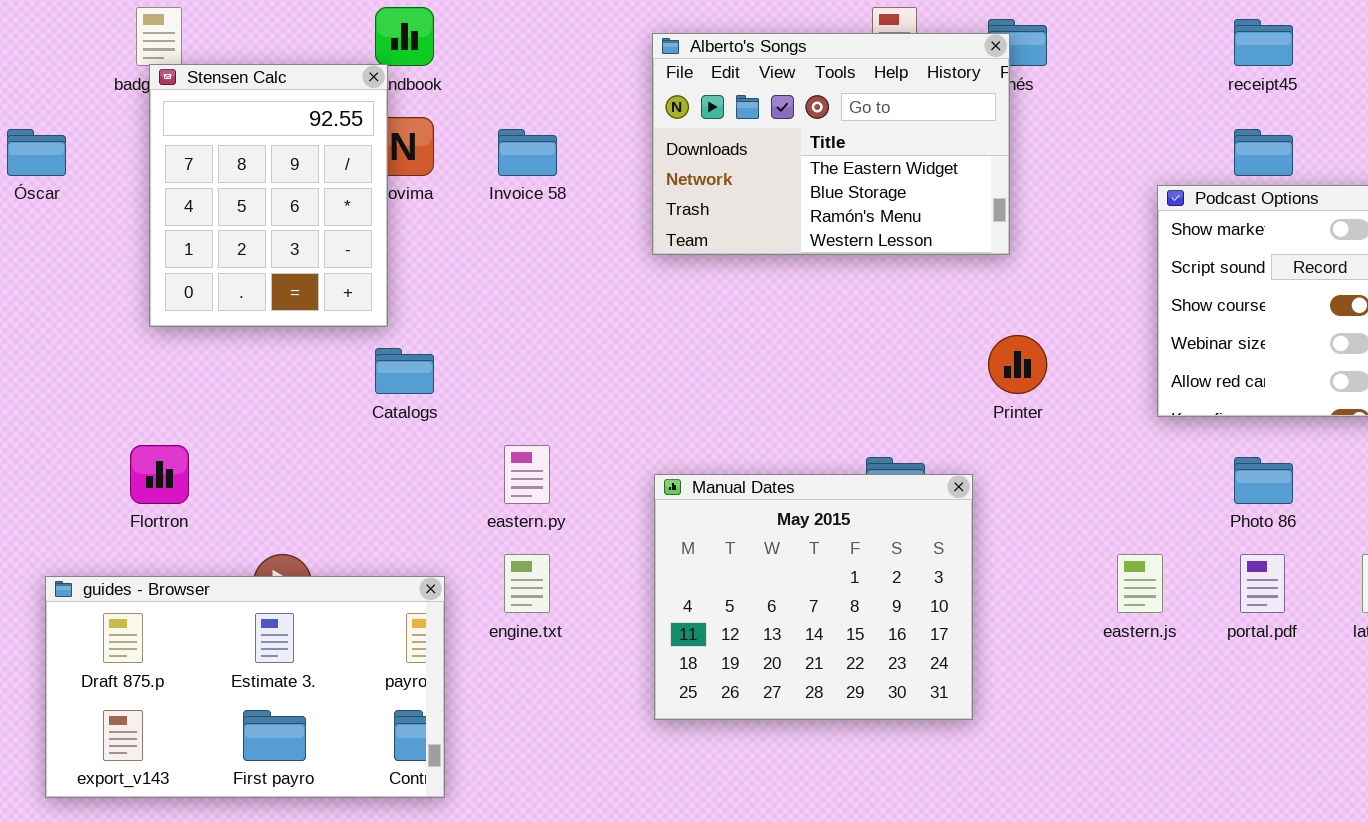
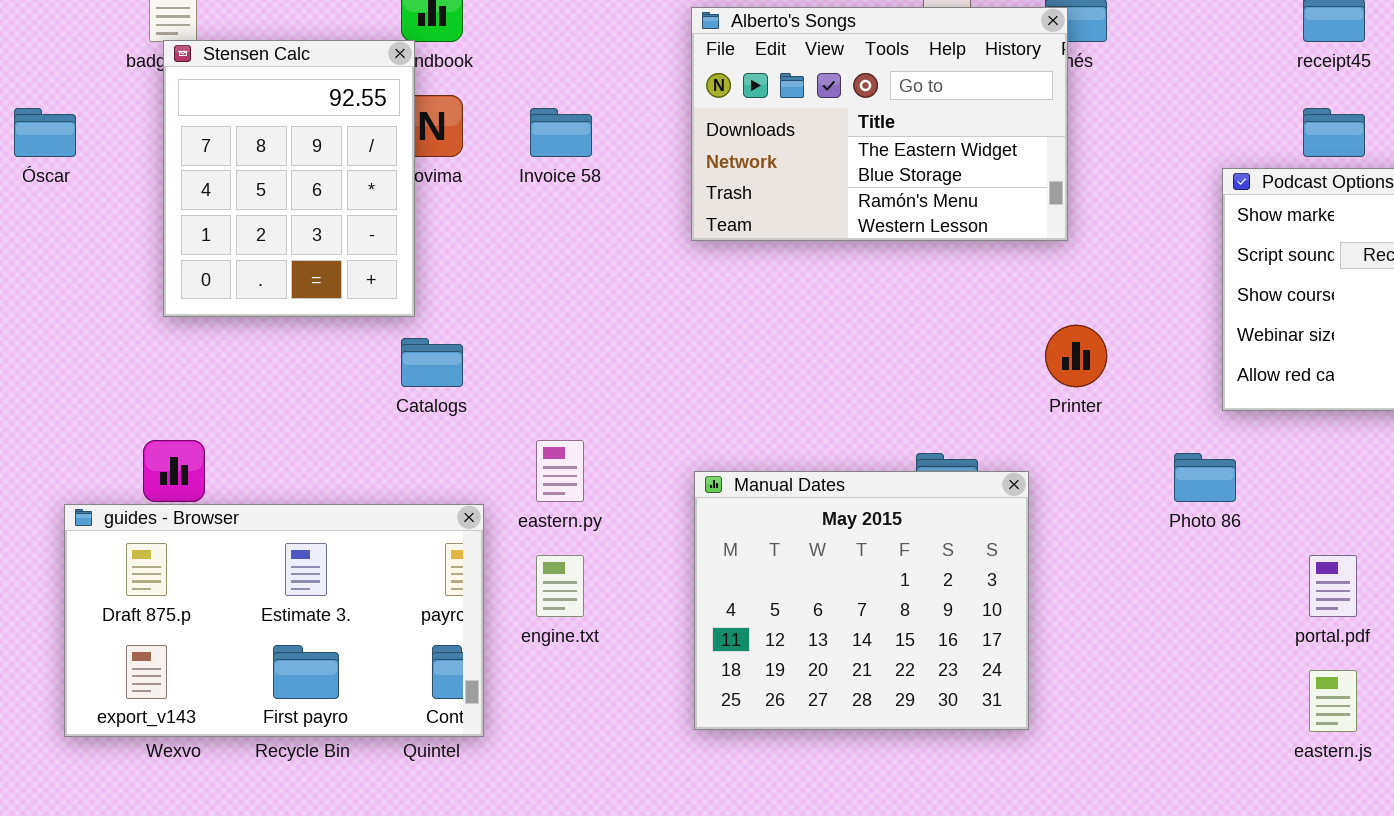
Photo 86: [1234,457,1293,504] -> [1174,453,1236,502], moved
eastern.js: [1117,554,1163,613] -> [1309,670,1357,732], moved
guides - Browser: [45,576,445,798] -> [64,504,484,737], moved

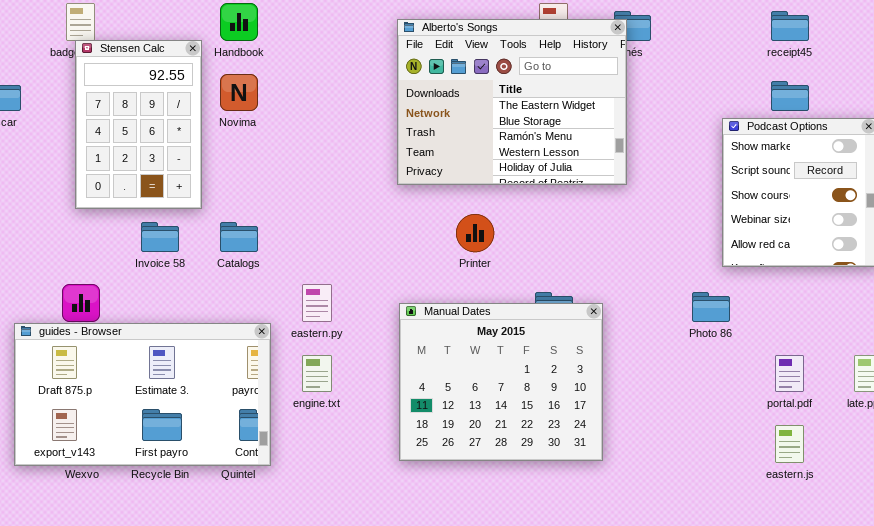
Alberto's Songs: [691,7,1068,241] -> [397,19,627,185], resized
Stensen Calc: [163,40,415,317] -> [75,40,202,209], resized
Invoice 58: [530,108,592,157] -> [141,222,179,252], moved
Printer: [1045,325,1107,387] -> [456,214,494,252], moved

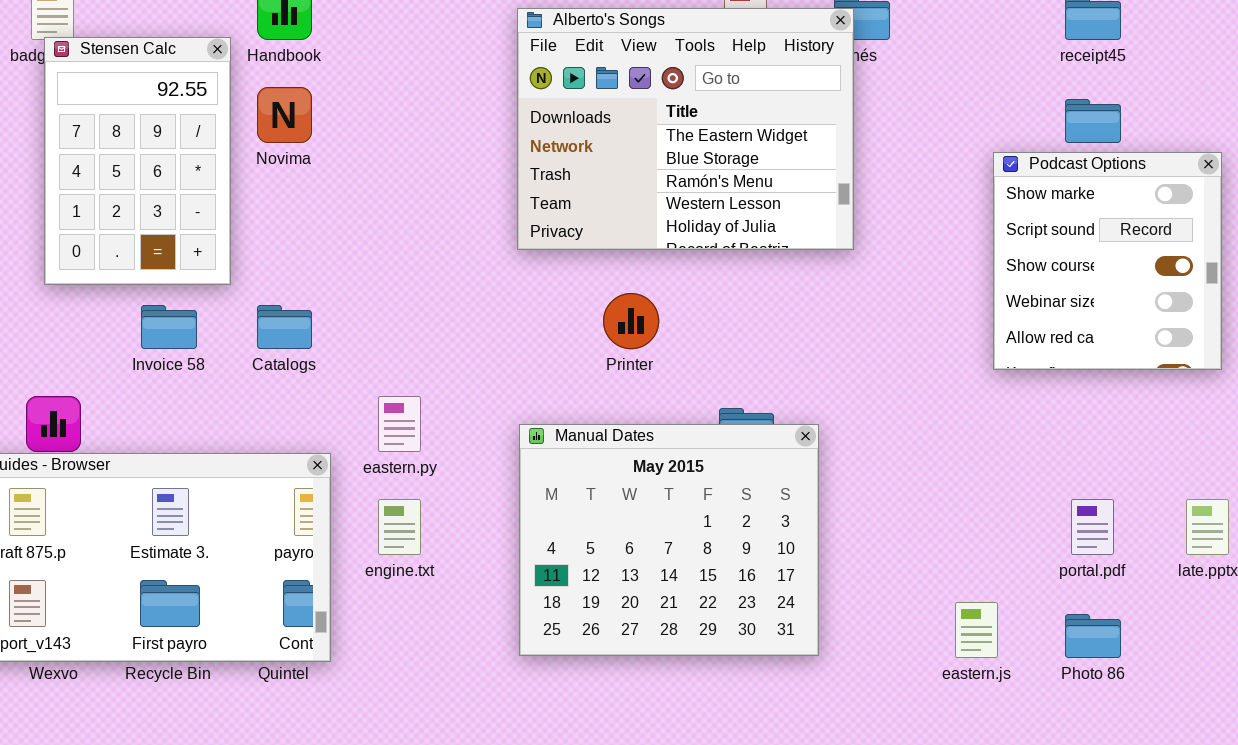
Photo 86: [692,292,730,322] -> [1065,614,1121,658], moved
eastern.js: [775,425,804,463] -> [955,602,998,658], moved

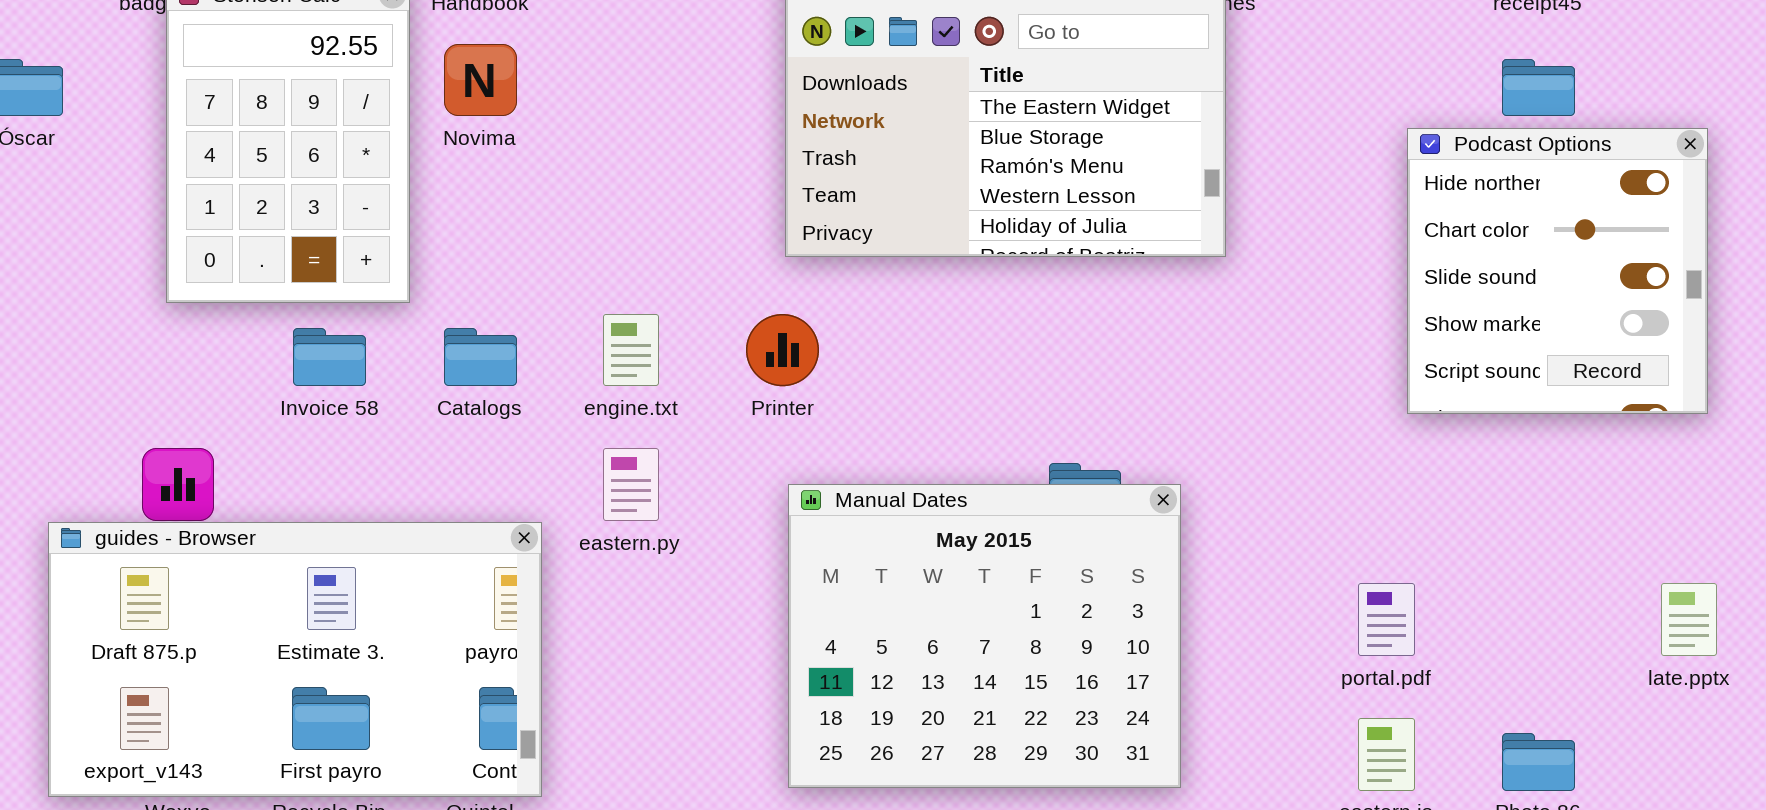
Podcast Options: [993,152,1222,370] -> [1407,128,1708,414], scrolled up 3 rows
Printer: [603,293,659,349] -> [746,314,819,386], moved
engine.txt: [378,499,421,555] -> [603,314,659,386], moved
portal.pdf: [1071,499,1114,555] -> [1358,583,1415,656], moved

